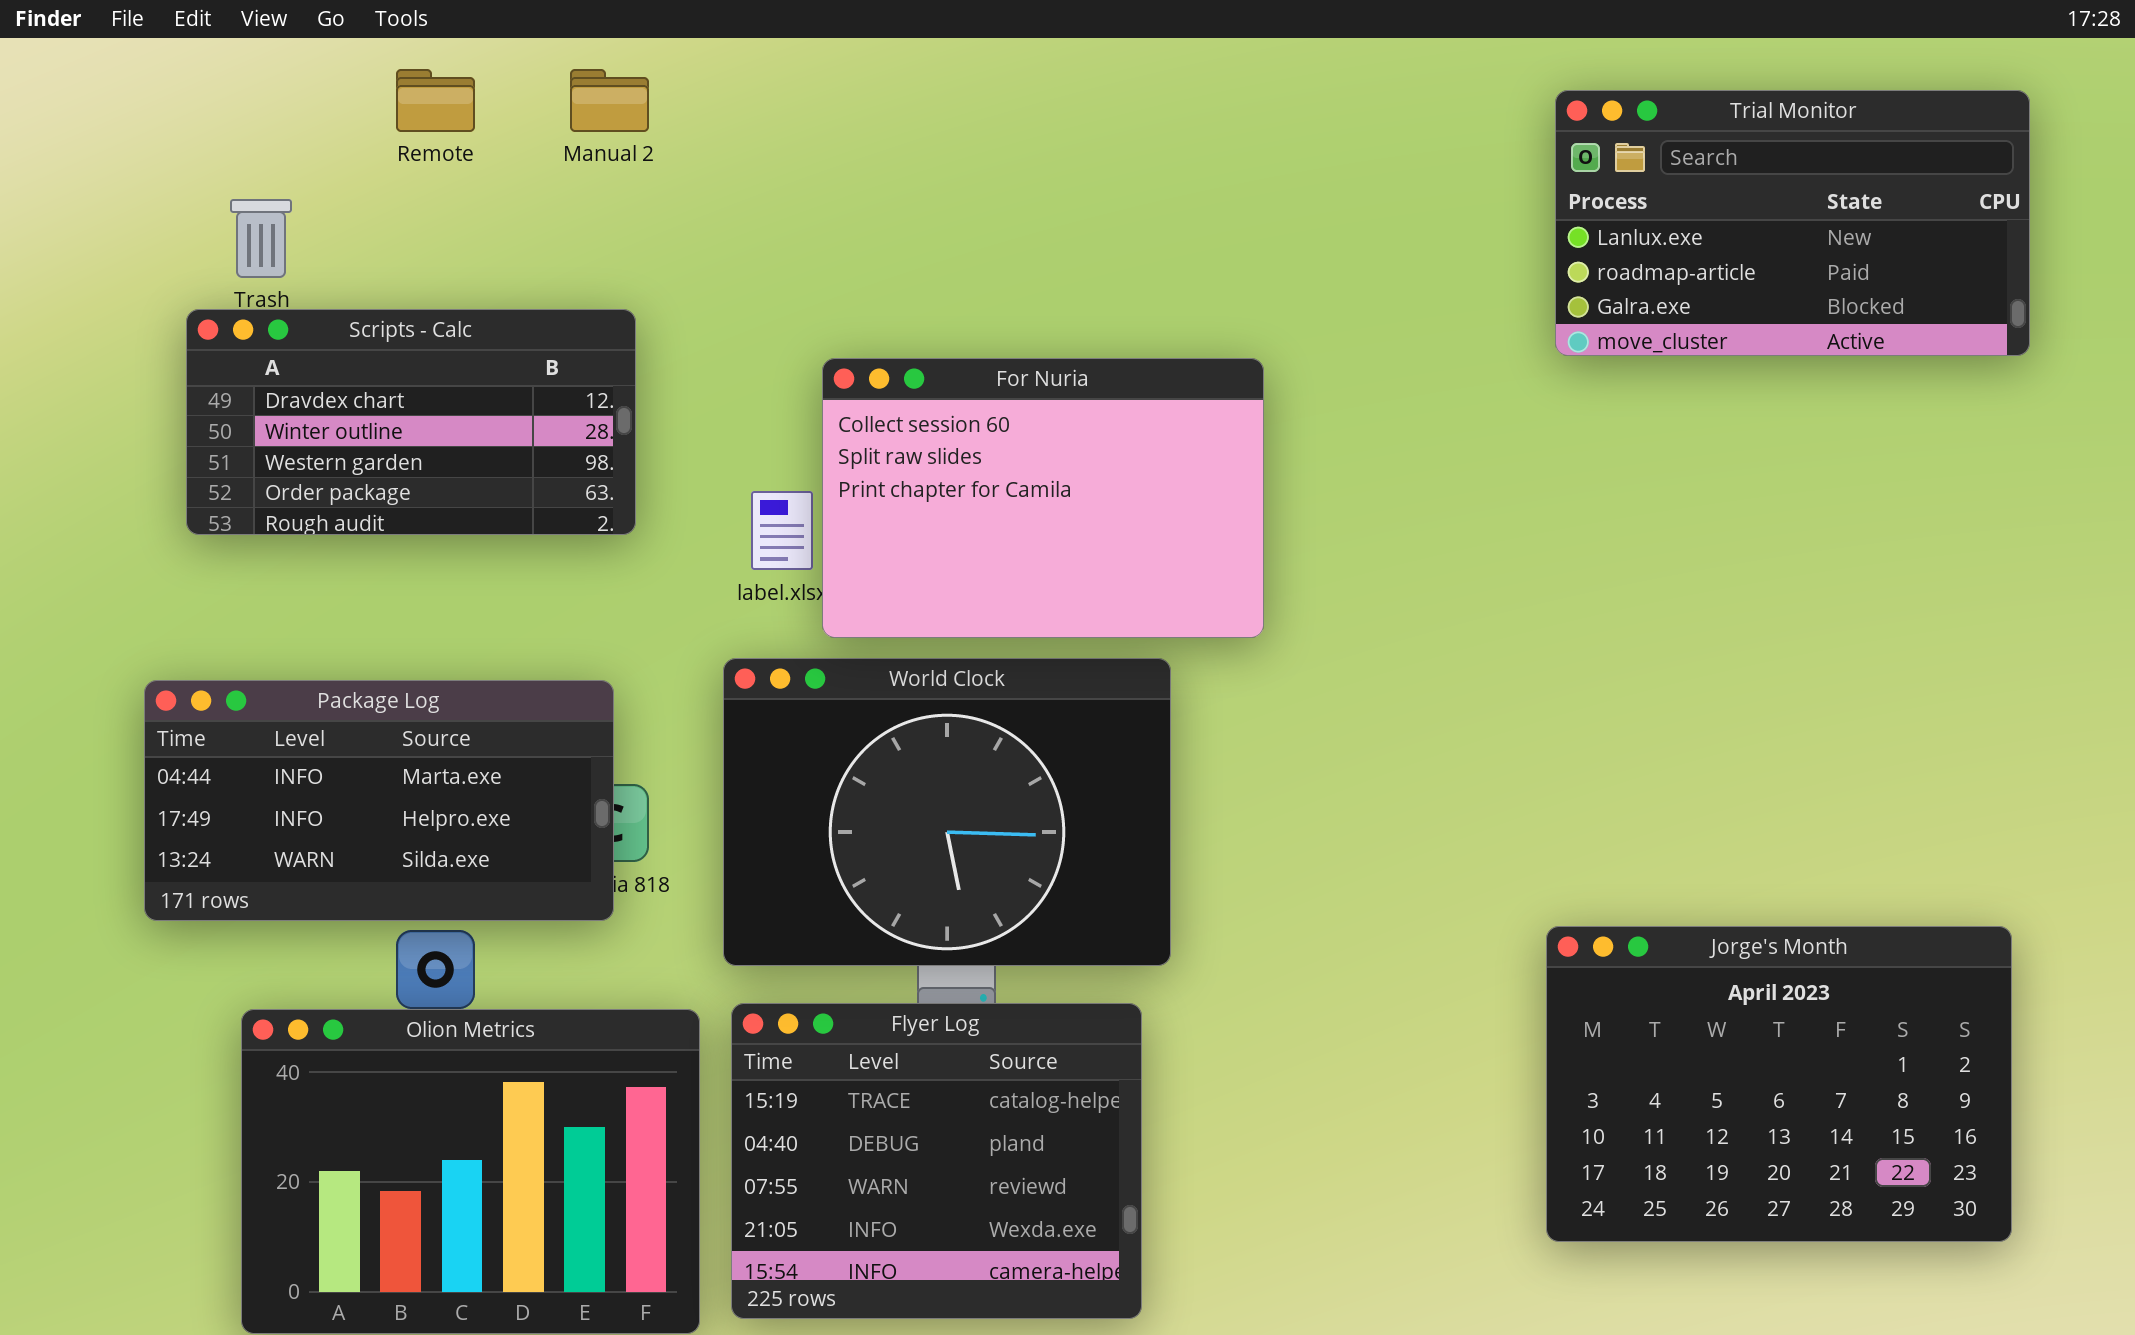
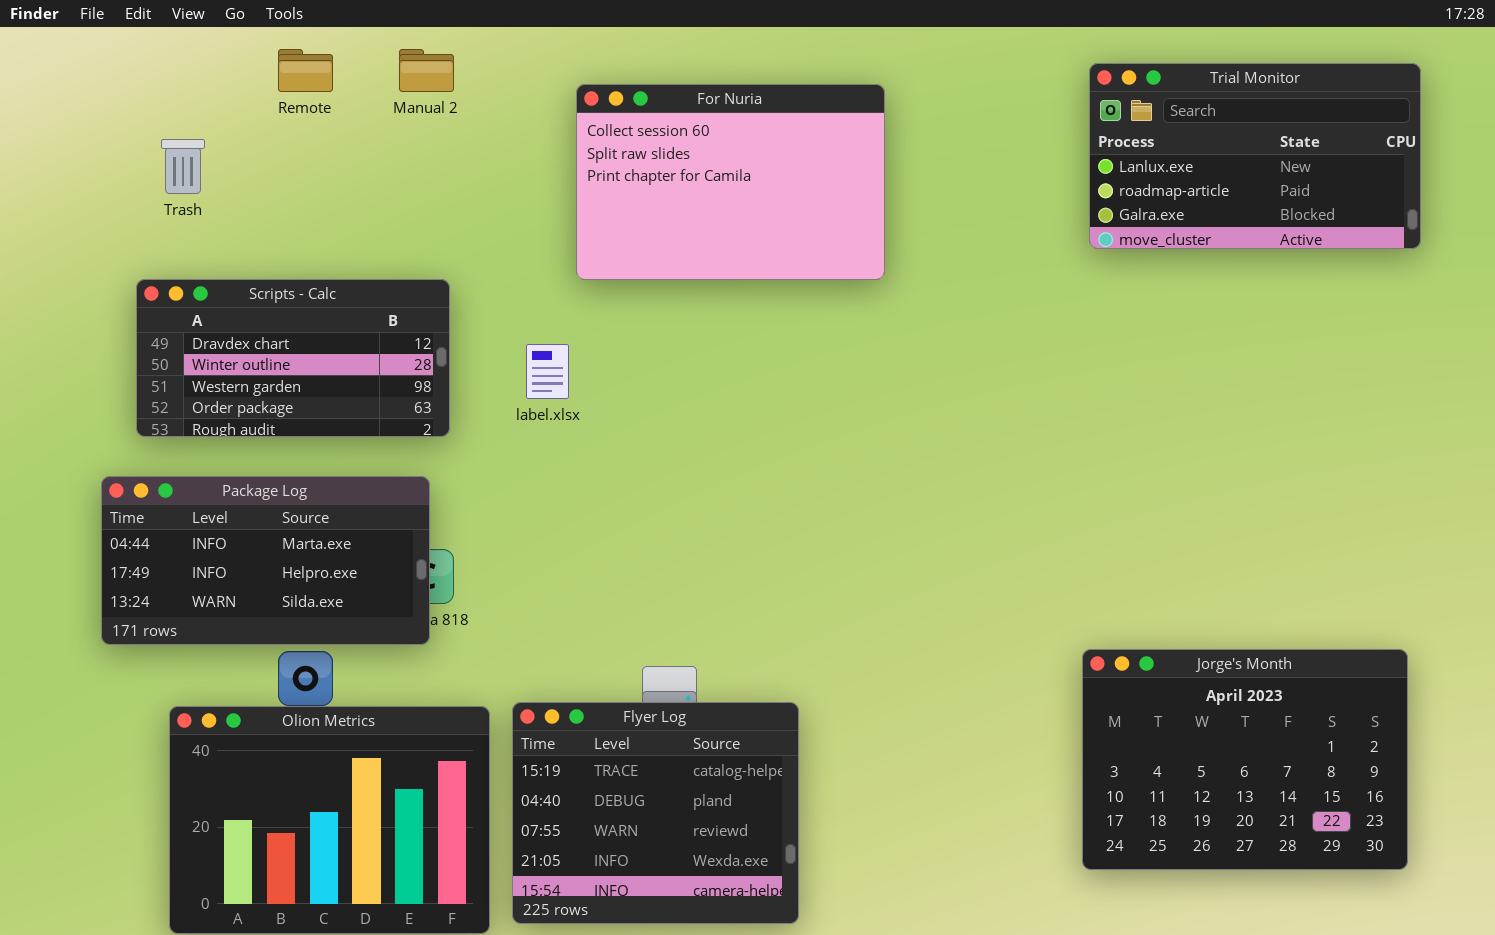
Scripts - Calc: [186,309,636,535] -> [136,279,450,437], moved
For Nuria: [822,358,1264,638] -> [576,84,885,280], moved
World Clock: [723,658,1171,966] -> none, closed

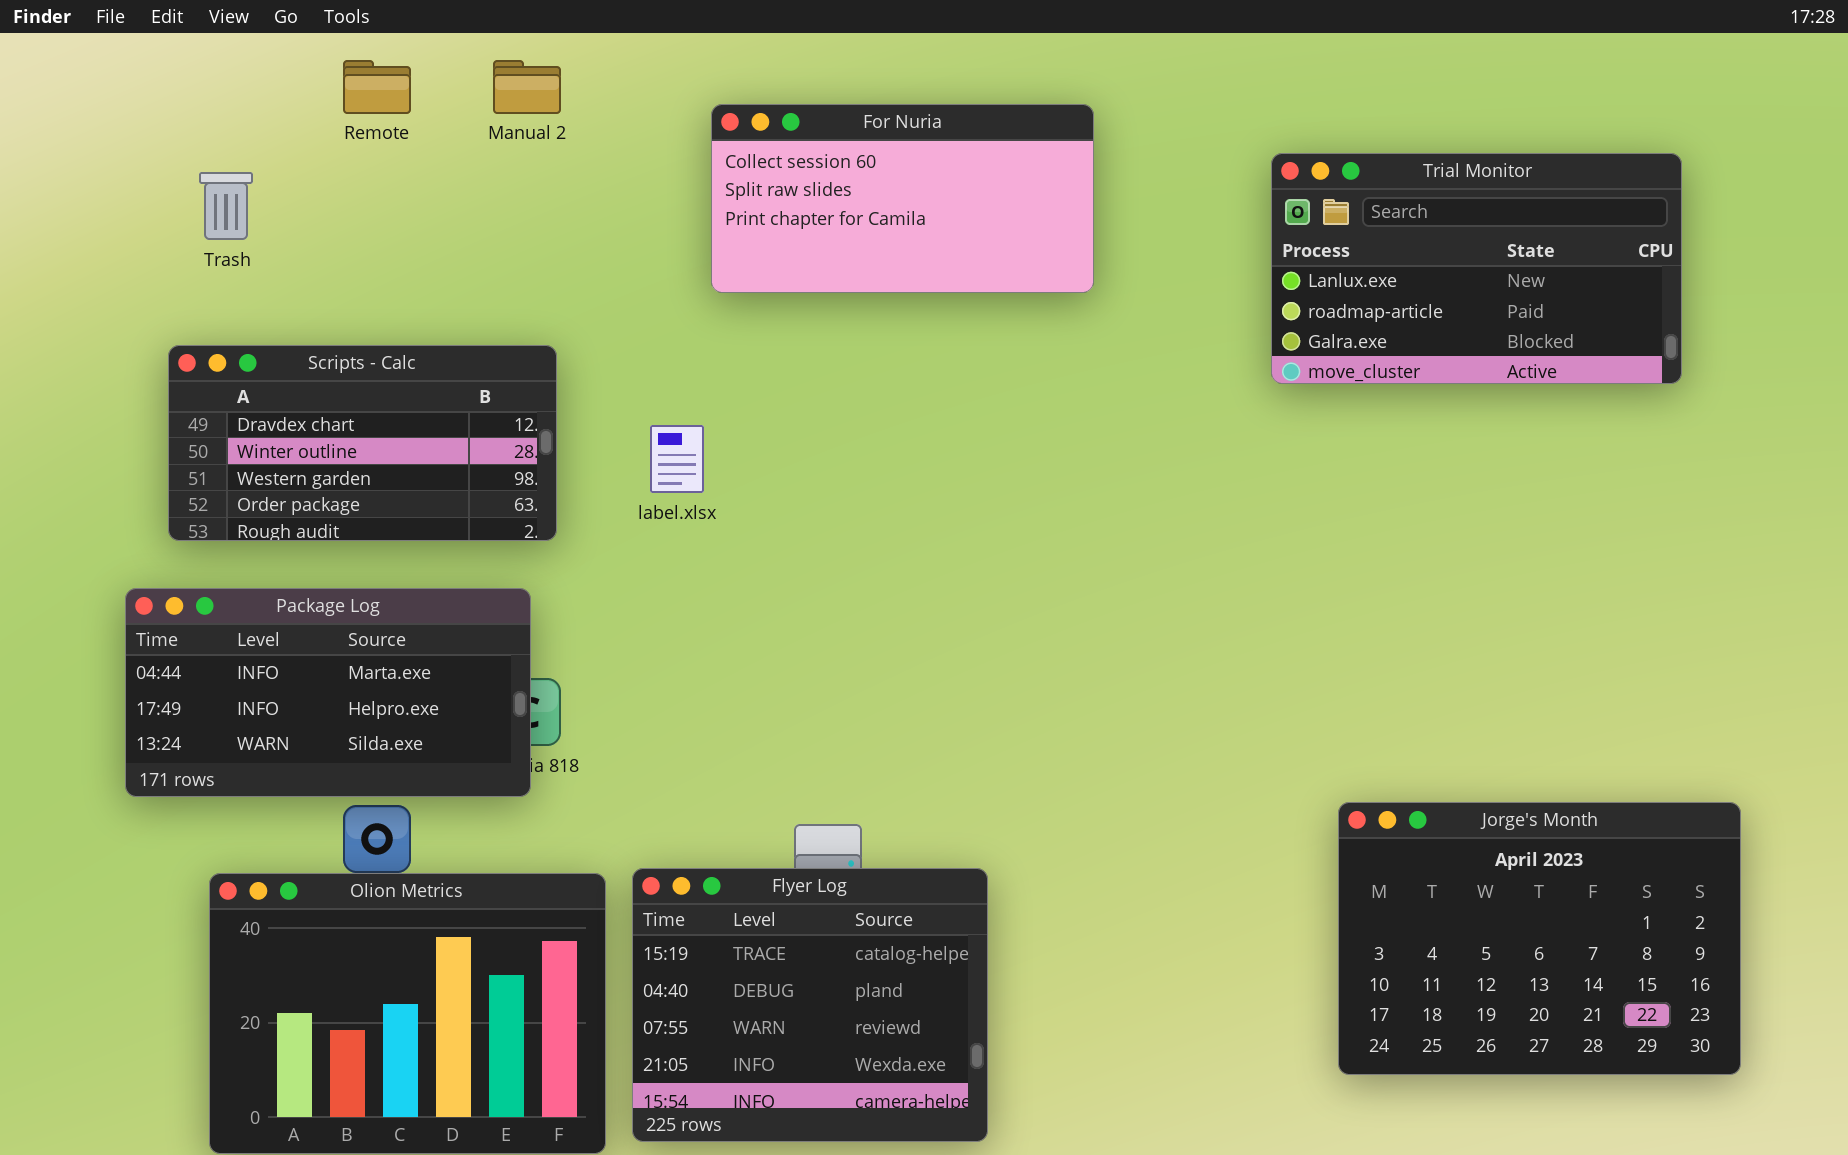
Trial Monitor: [1089,63,1421,249] -> [1271,153,1682,384], moved
For Nuria: [576,84,885,280] -> [711,104,1094,293], resized

